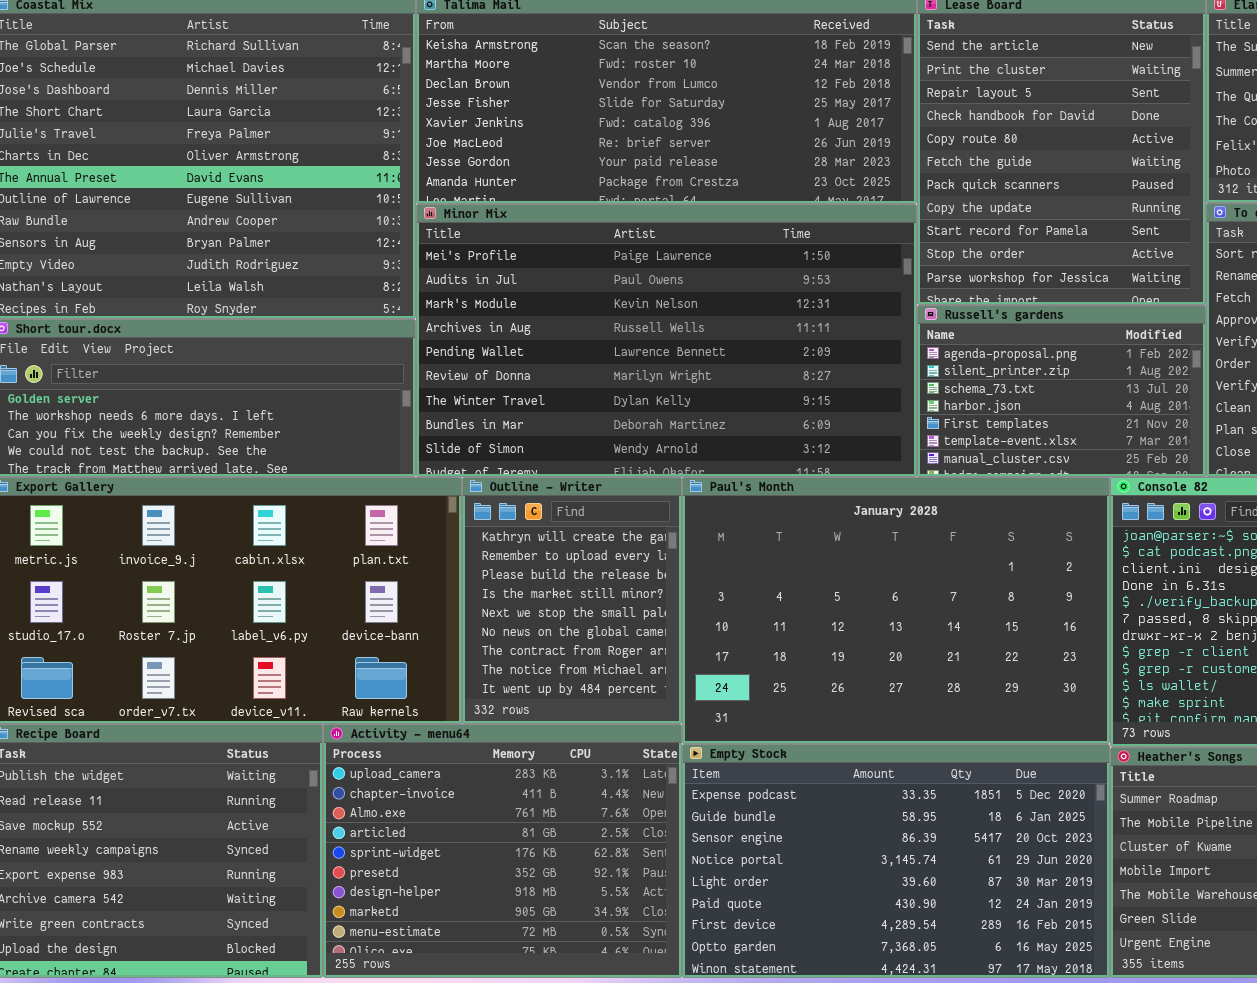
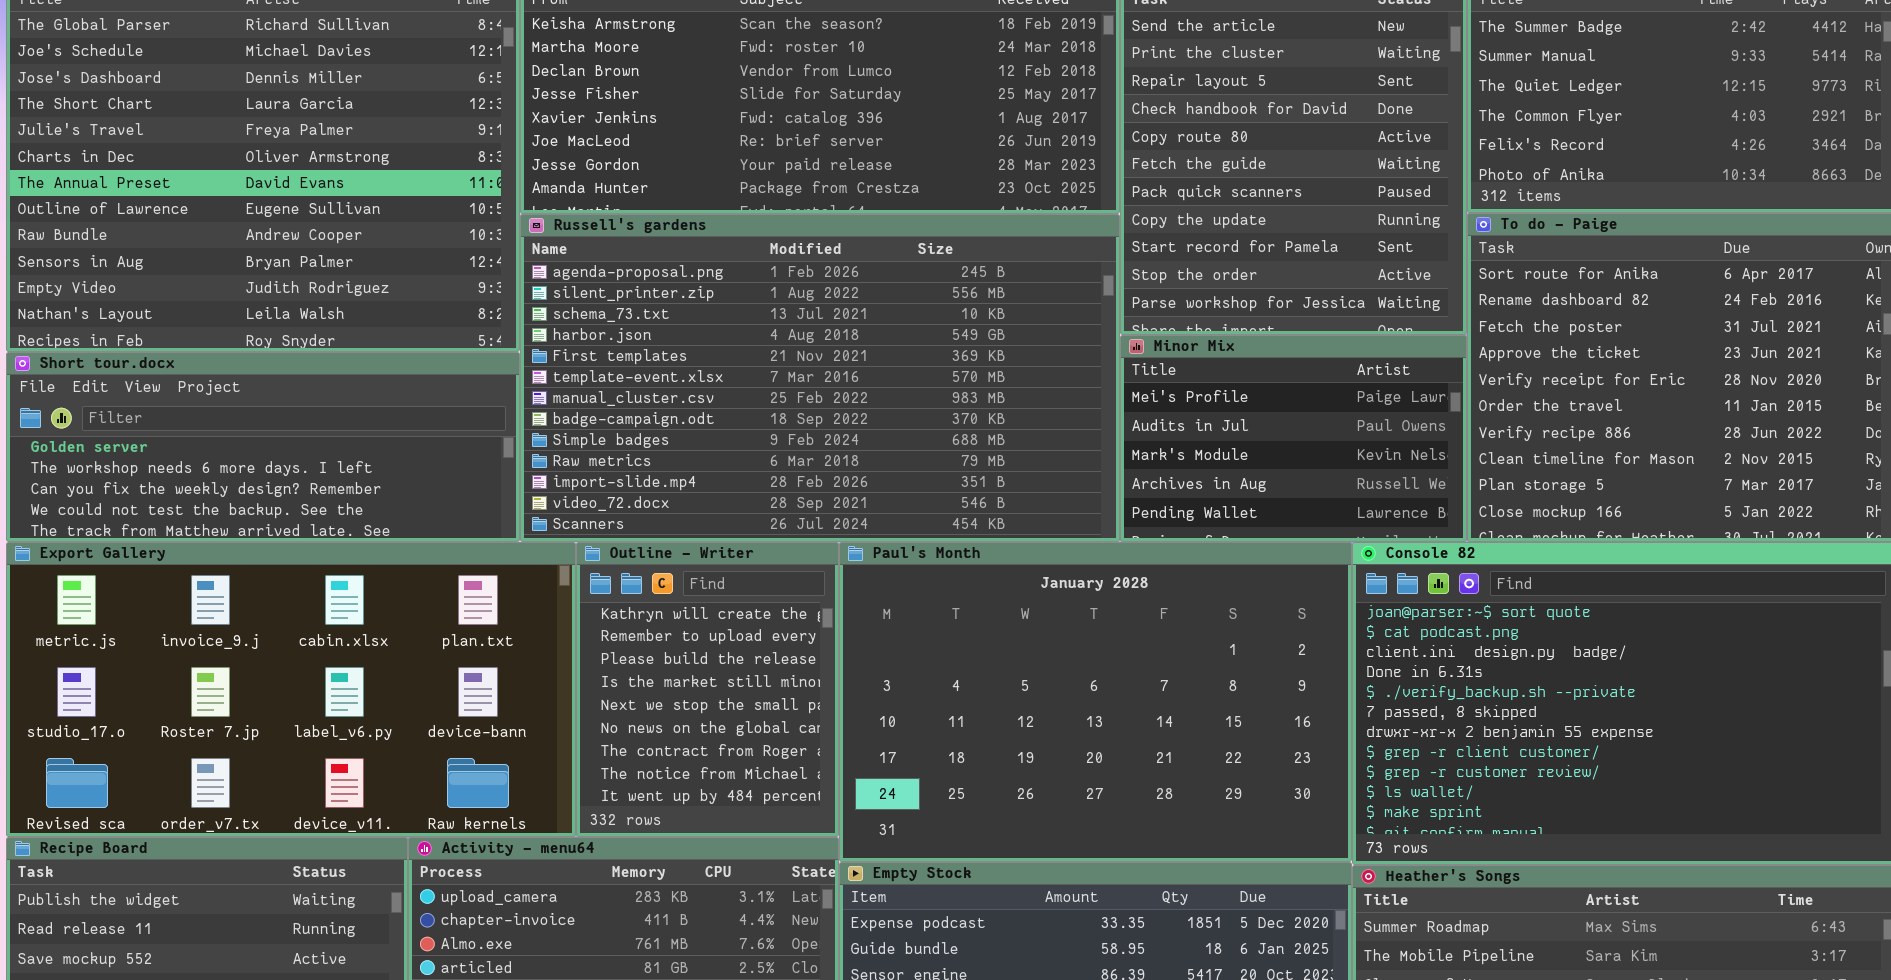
Minor Mix: [416,204,917,477] -> [1120,335,1467,542], moved, resized
Russell's gardens: [917,305,1206,477] -> [520,214,1120,542], moved, resized

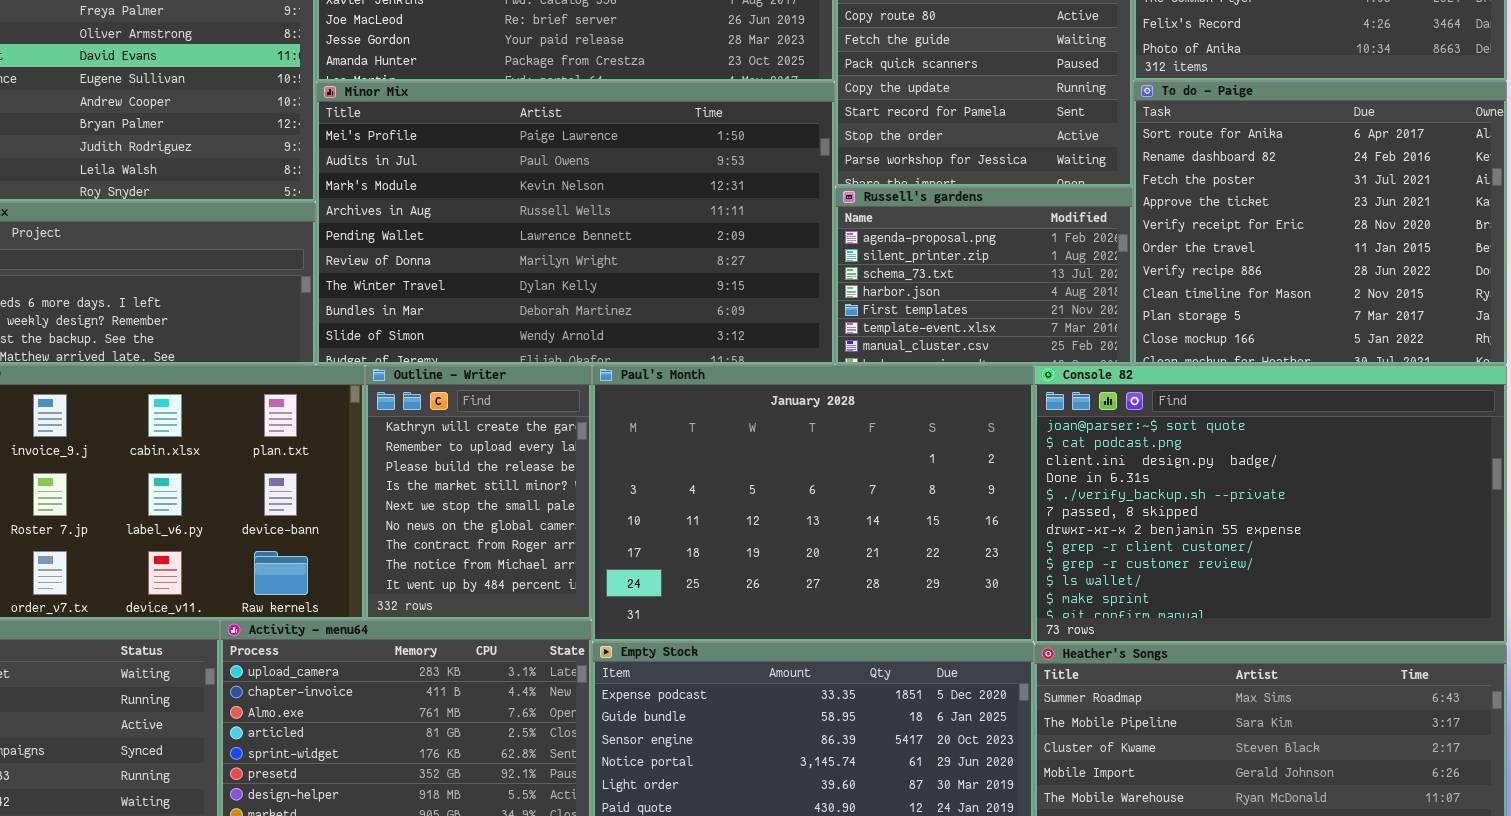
Russell's gardens: [520,214,1120,542] -> [835,187,1133,365], moved, resized
Minor Mix: [1120,335,1467,542] -> [316,82,835,365], moved, resized

